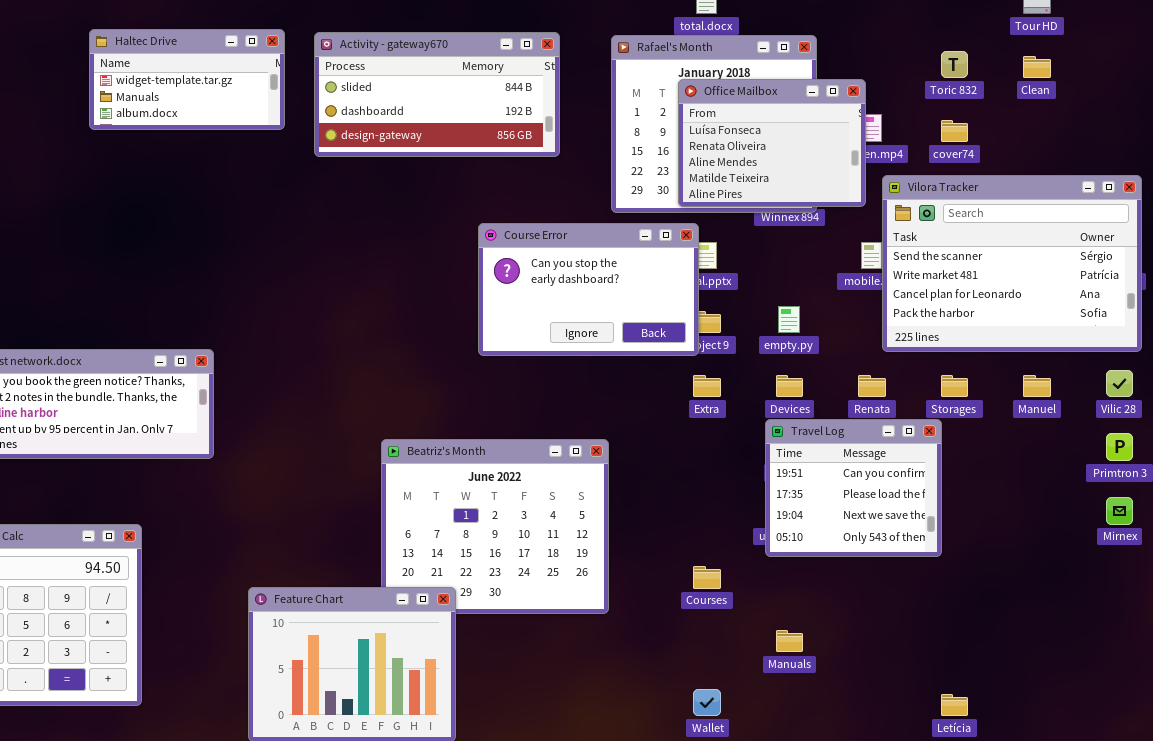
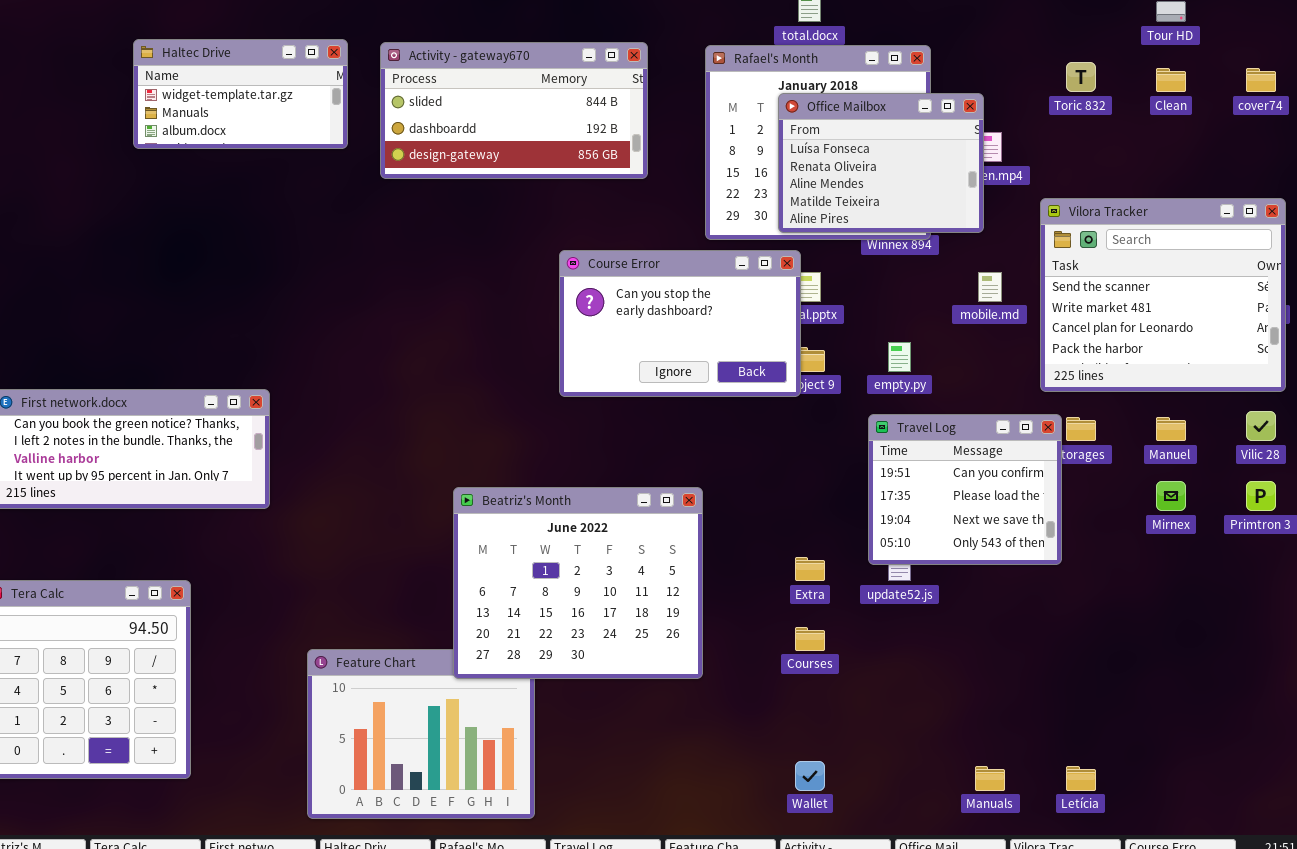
cover74: [941,120,968,142] -> [1246,68,1276,92], moved
Vilora Tracker: [882,175,1142,352] -> [1040,198,1286,392], resized
Extra: [693,375,721,397] -> [795,557,825,581], moved
Travel Log: [765,419,942,557] -> [868,414,1062,565], moved
Beatriz's Month: [381,439,609,614] -> [453,487,703,679], raised
Mirnex: [1106,497,1133,525] -> [1156,481,1186,511], moved
Manuals: [776,630,803,652] -> [975,766,1005,791], moved

